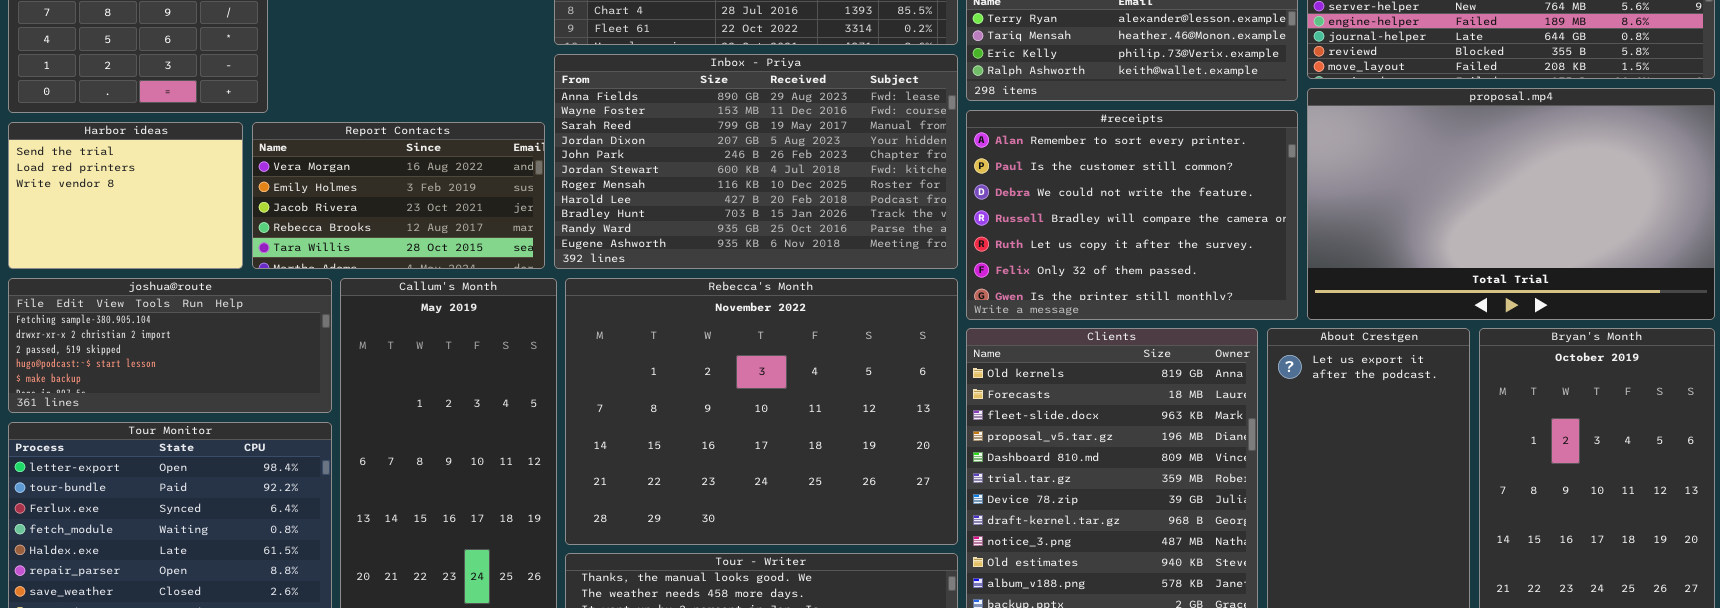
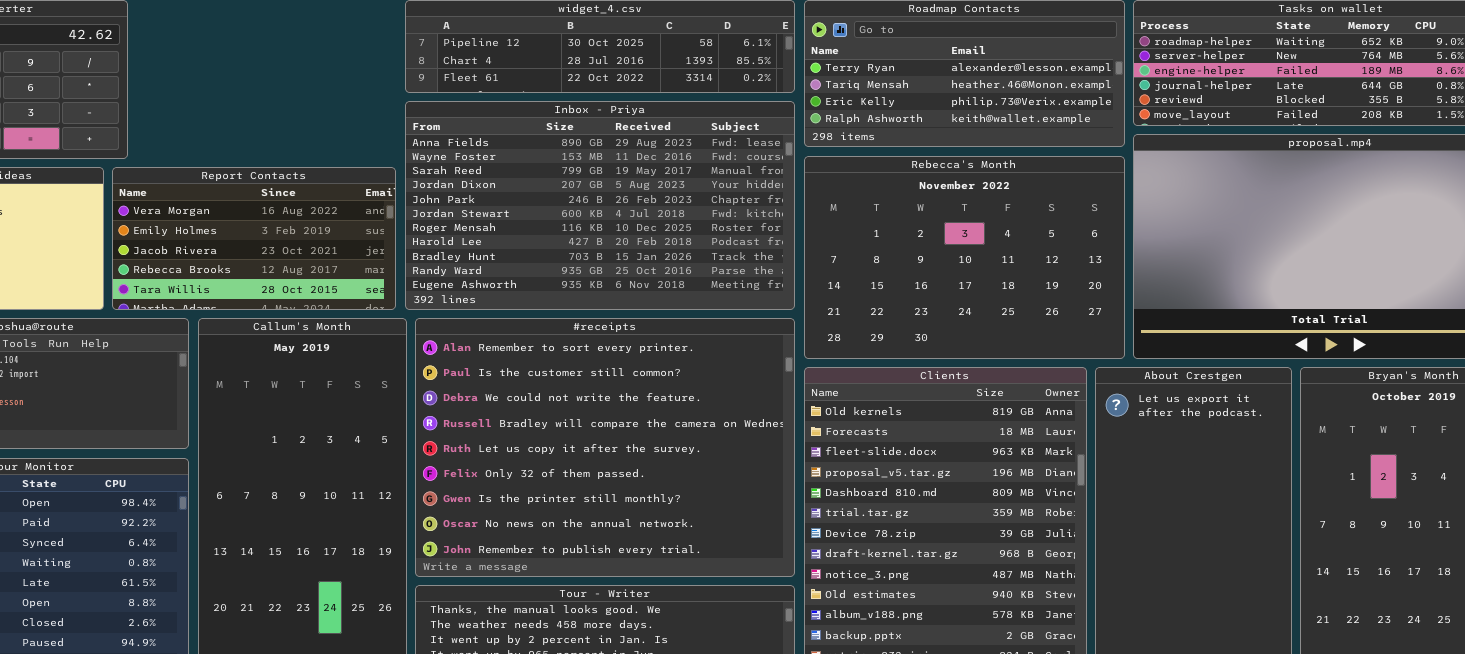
#receipts: [966,110,1298,320] -> [415,318,795,577], moved, resized
Rebecca's Month: [565,278,958,545] -> [804,156,1125,359], moved, resized

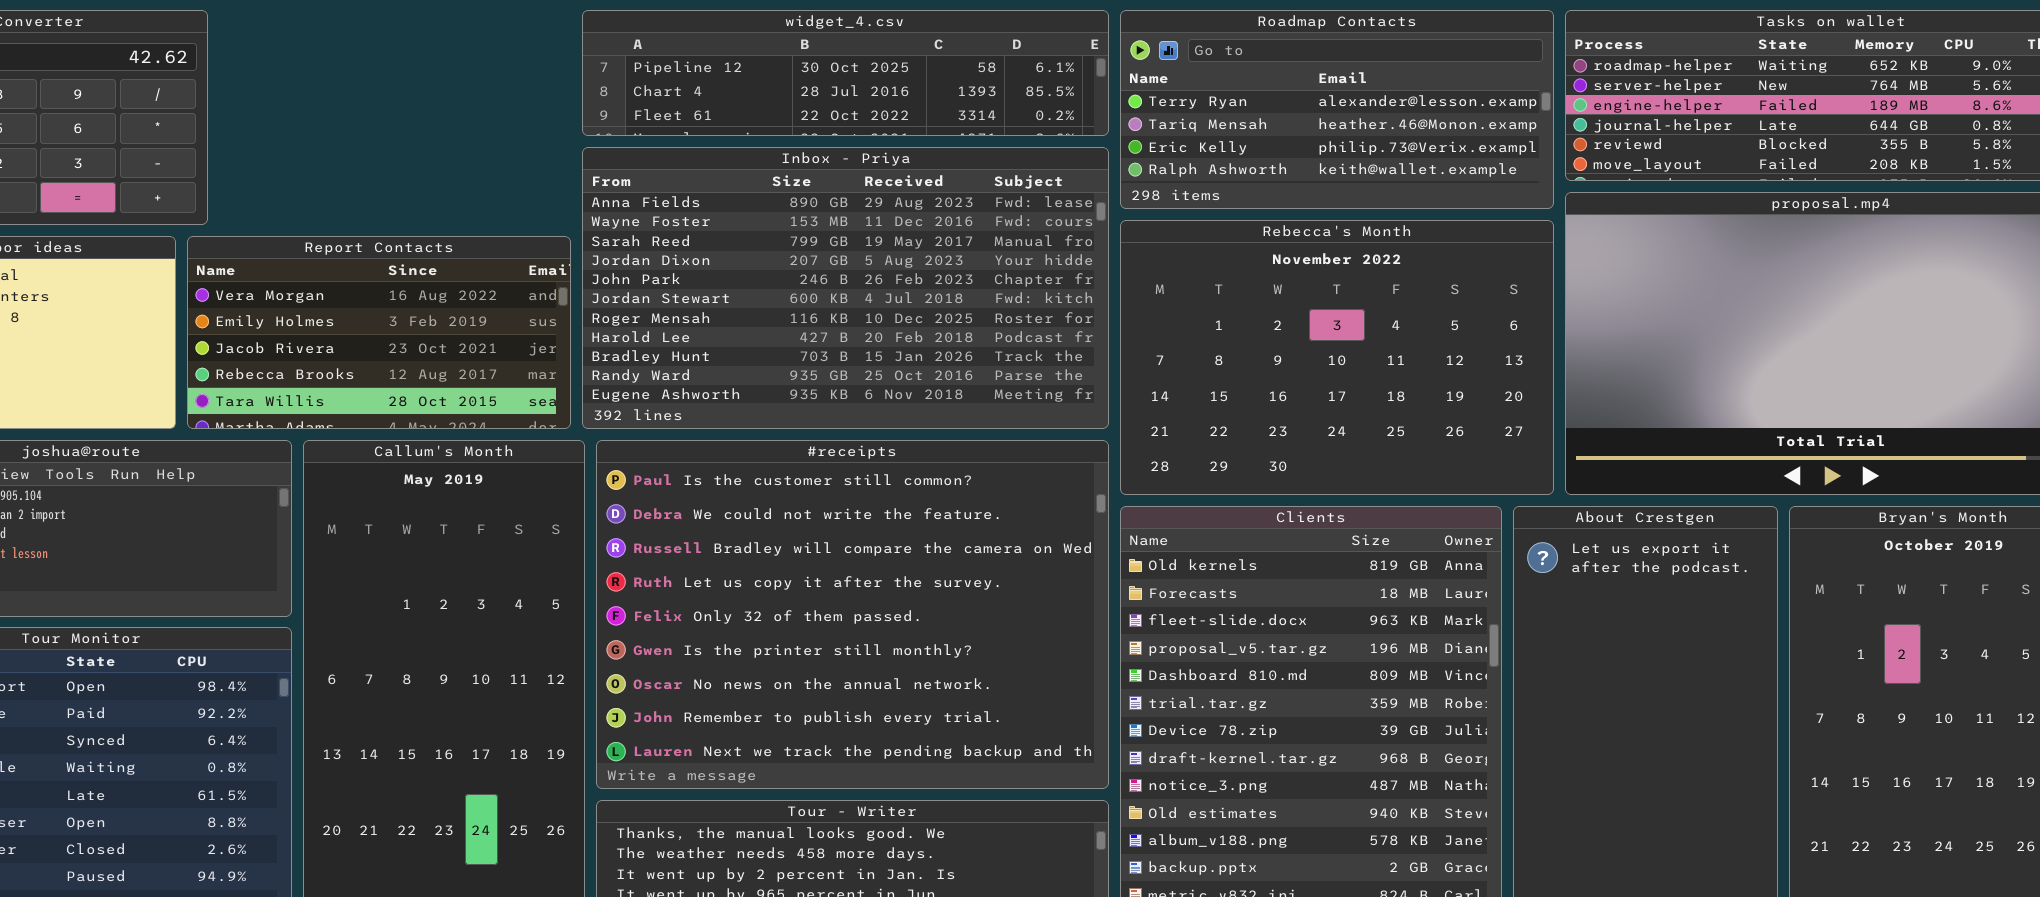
#receipts: [415,318,795,577] -> [596,440,1109,789], scrolled down 1 row

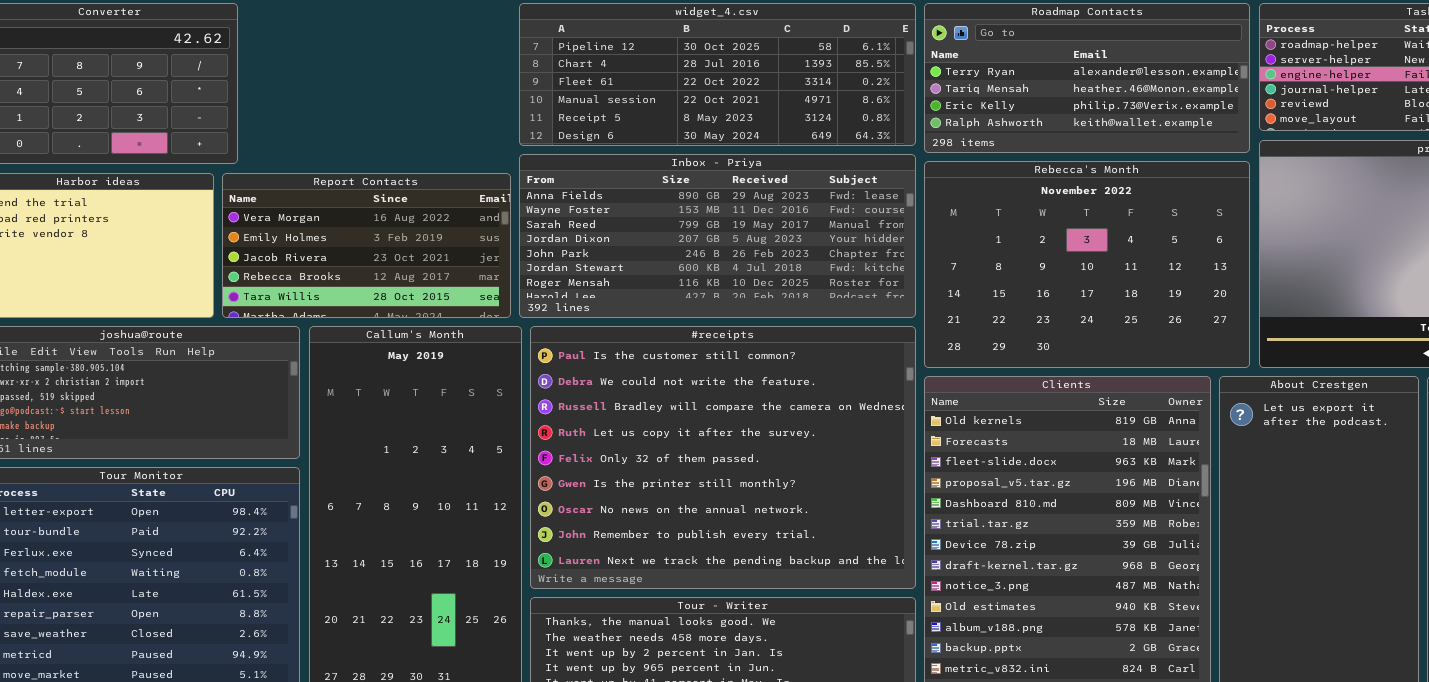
widget_4.csv: [582,10,1109,136] -> [519,3,916,146], resized
Inbox - Priya: [582,147,1109,429] -> [519,154,916,318], resized

